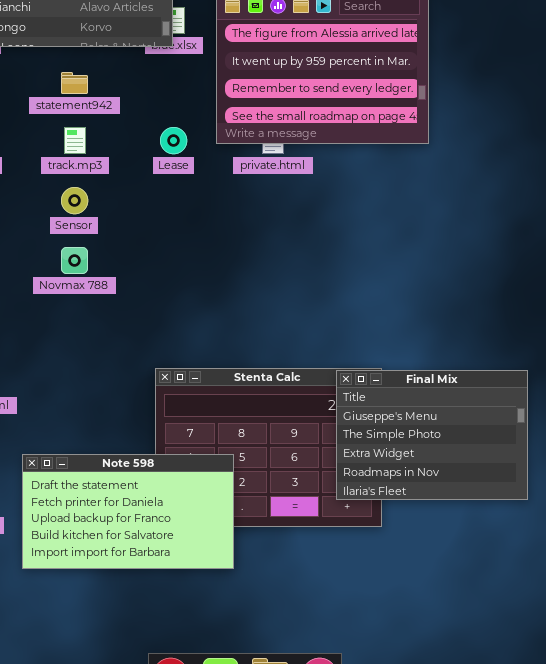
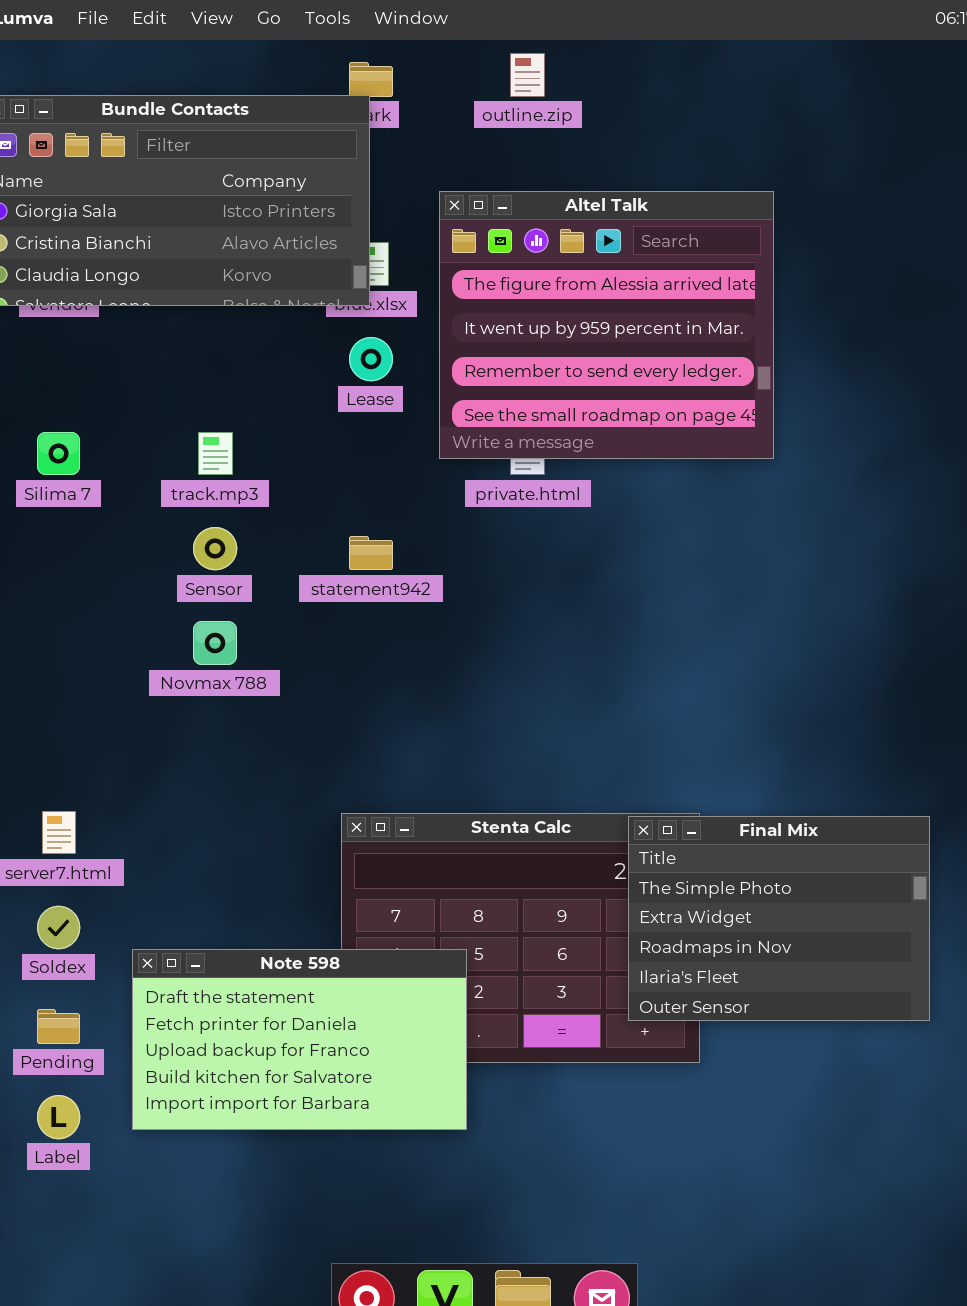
statement942: [61,72,88,94] -> [349,536,393,570], moved
Lease: [160,127,187,154] -> [349,337,393,381], moved
Final Mix: [336,370,528,500] -> [628,816,930,1021], scrolled down 1 row

